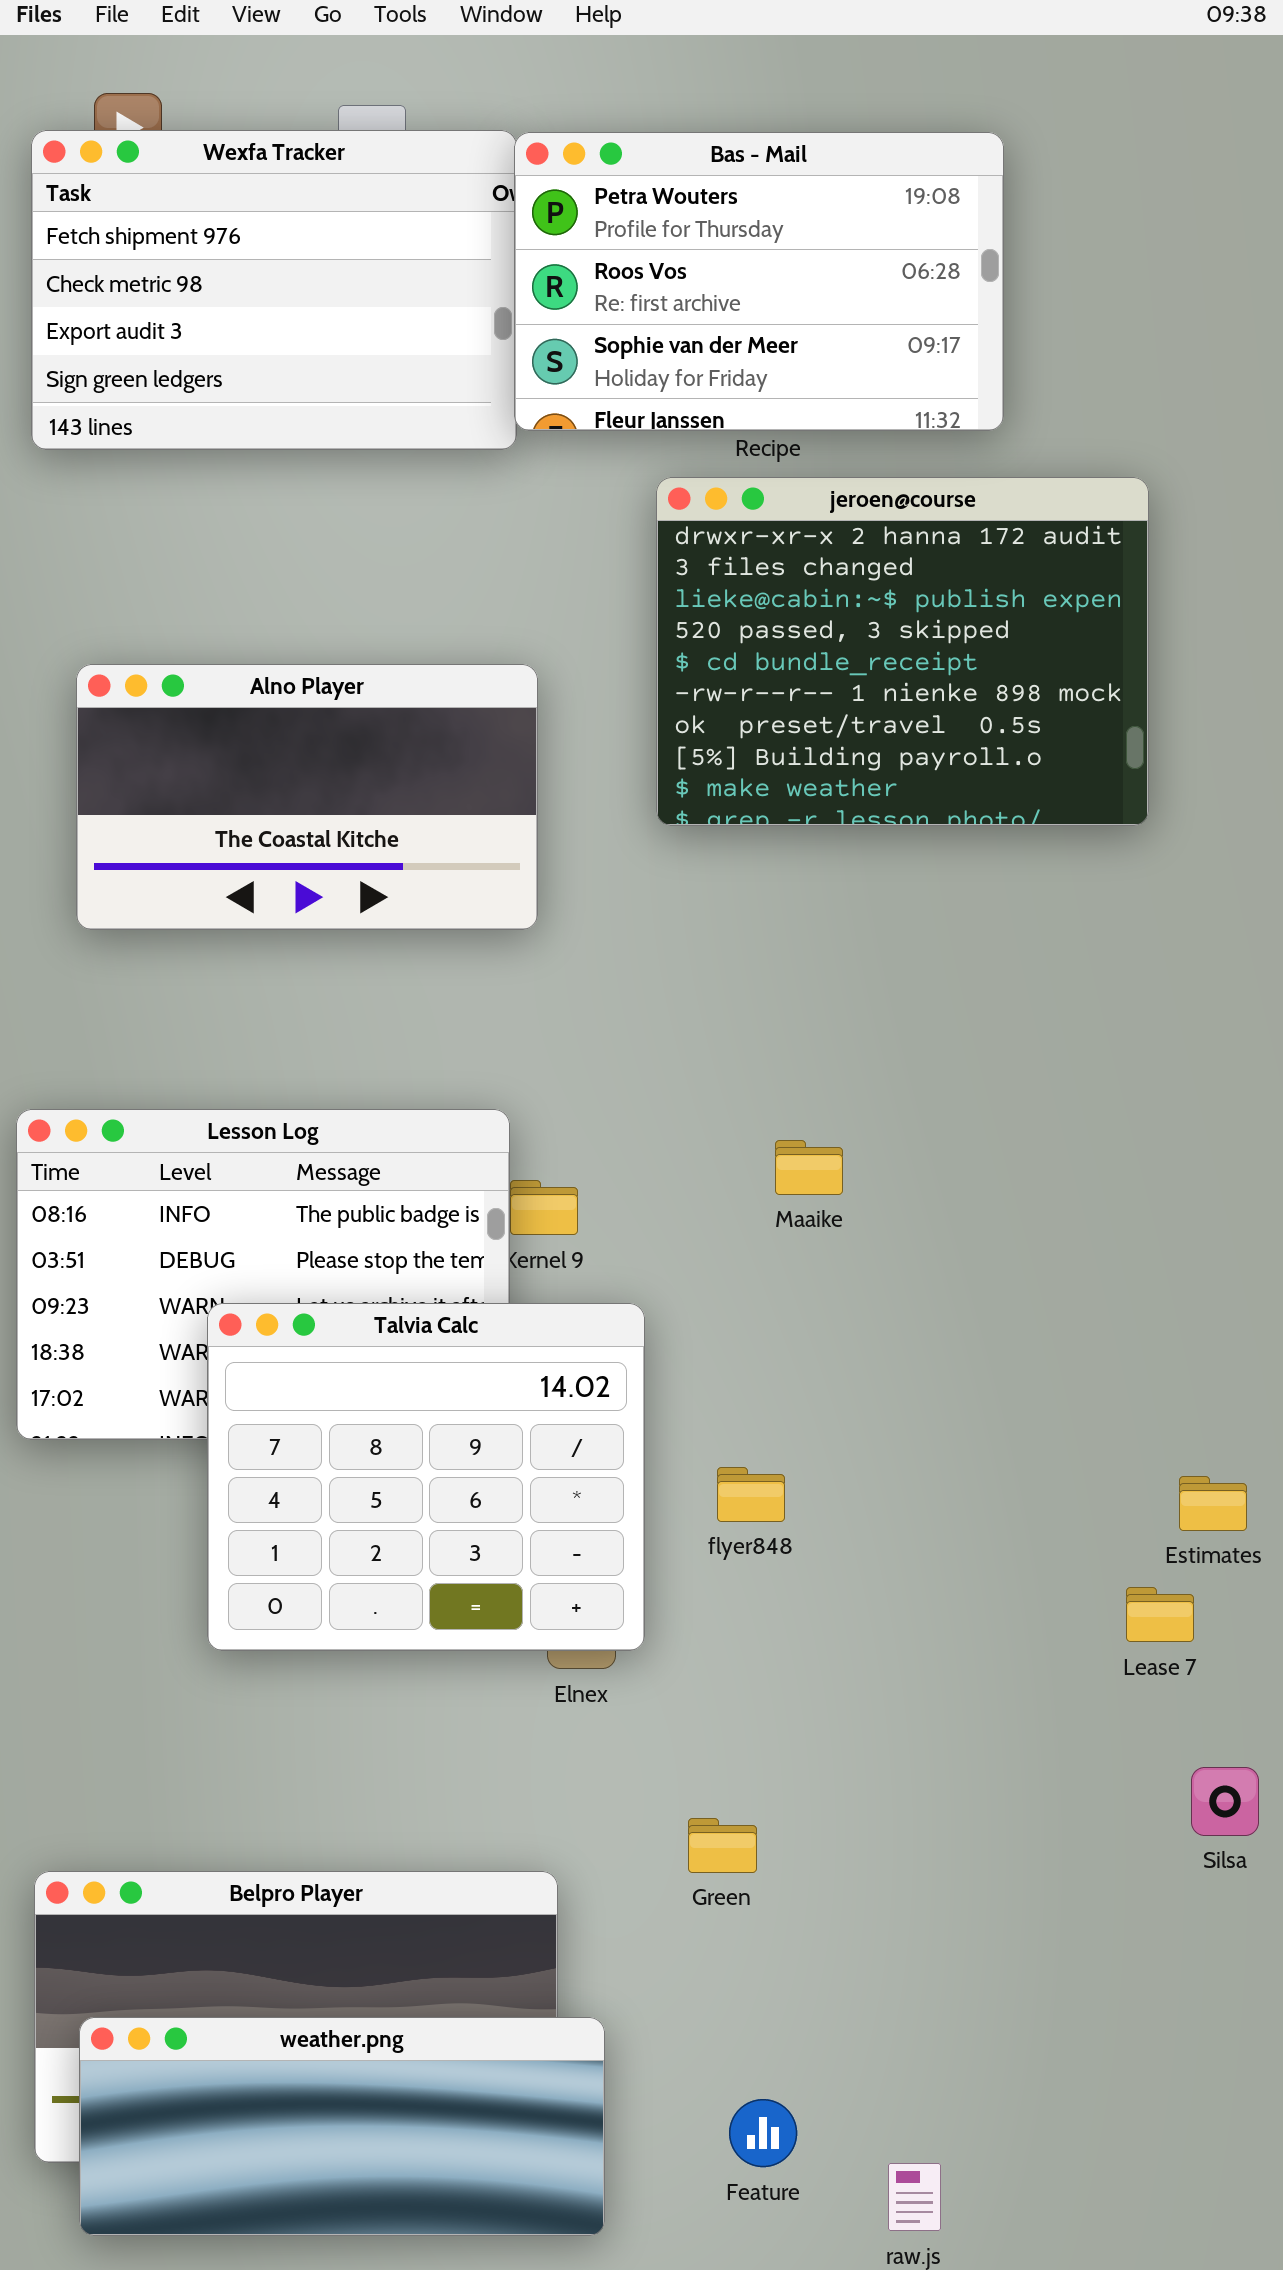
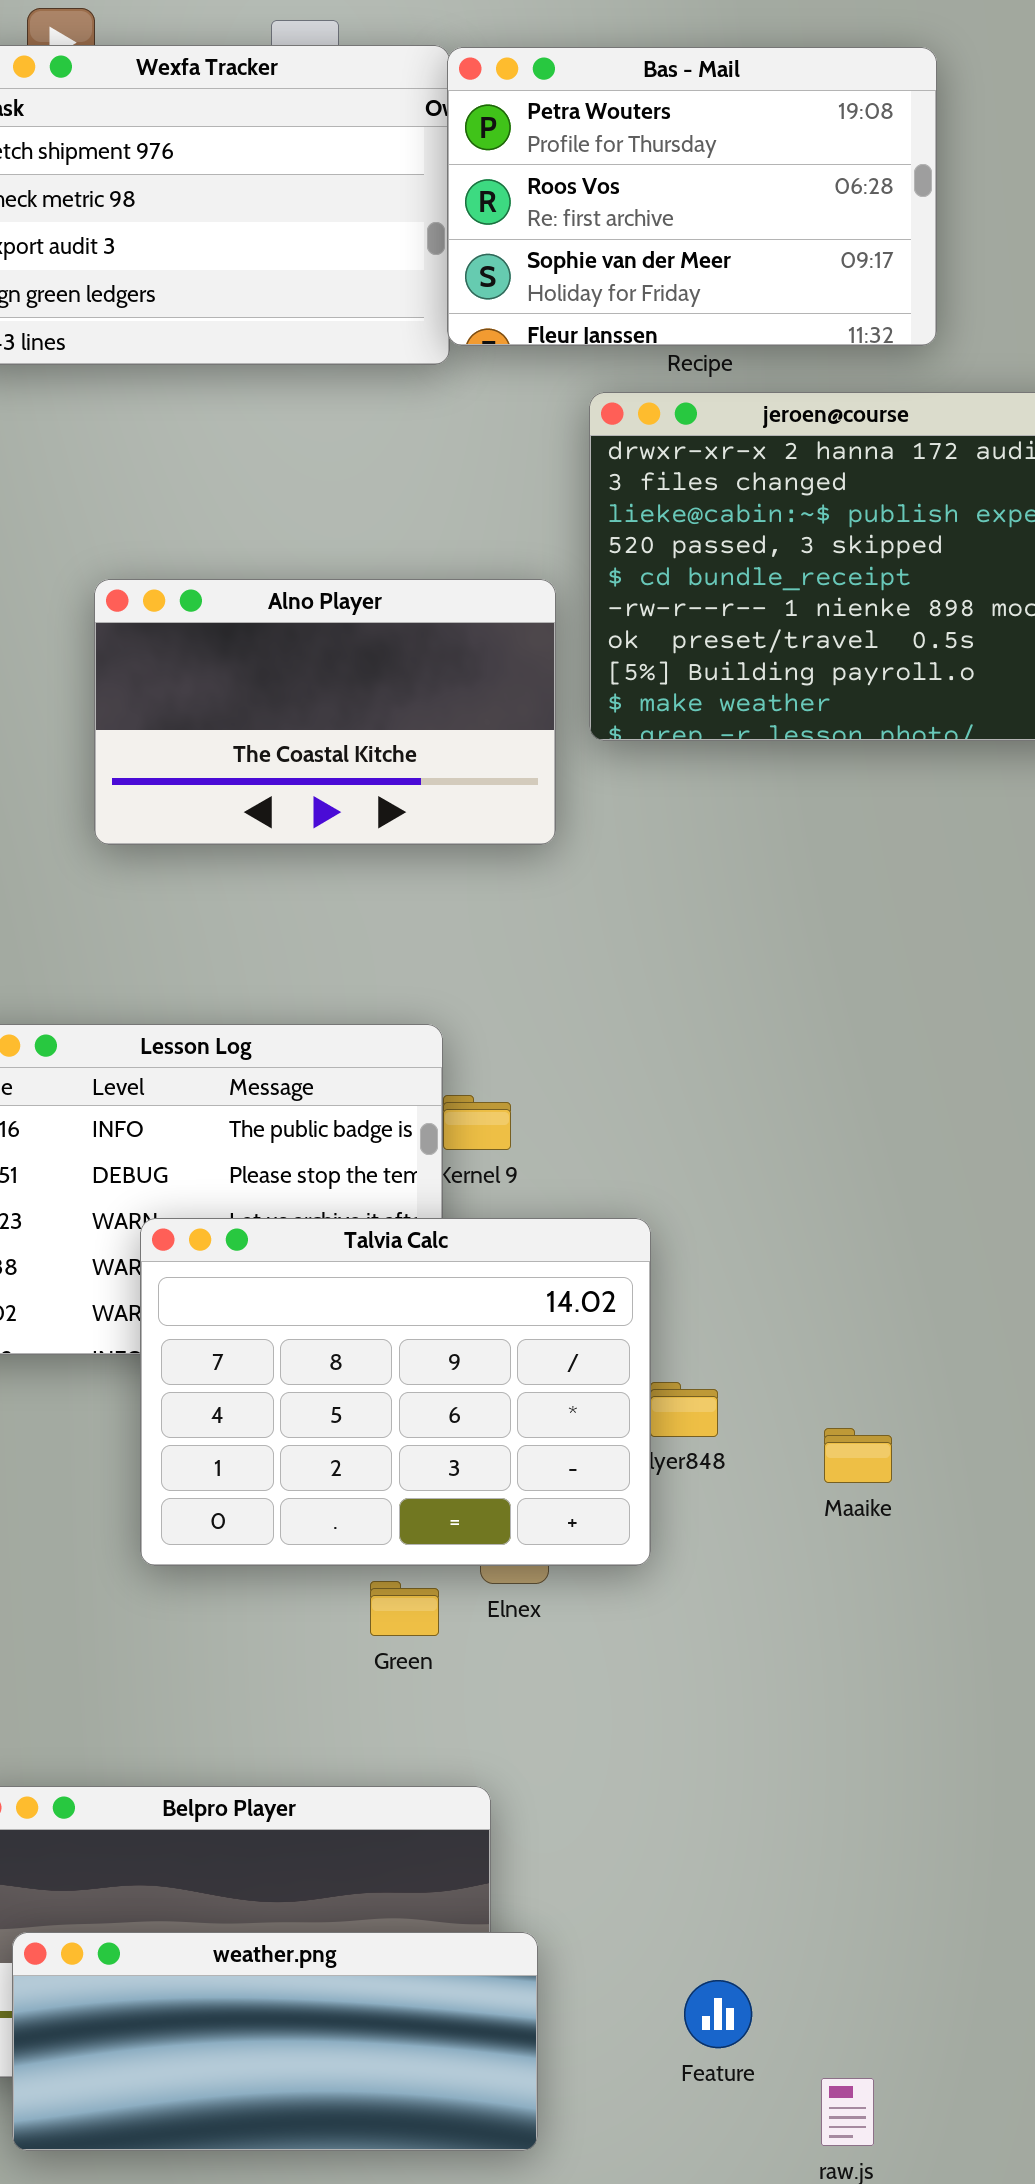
Alno Player: [76,664,538,930] -> [94,579,556,845], moved
Maaike: [775,1140,843,1195] -> [824,1428,892,1483], moved
Talvia Calc: [207,1303,645,1651] -> [140,1218,651,1566], resized
Green: [688,1818,757,1873] -> [370,1581,439,1636], moved
Feature: [729,2099,797,2167] -> [684,1980,752,2048], moved

